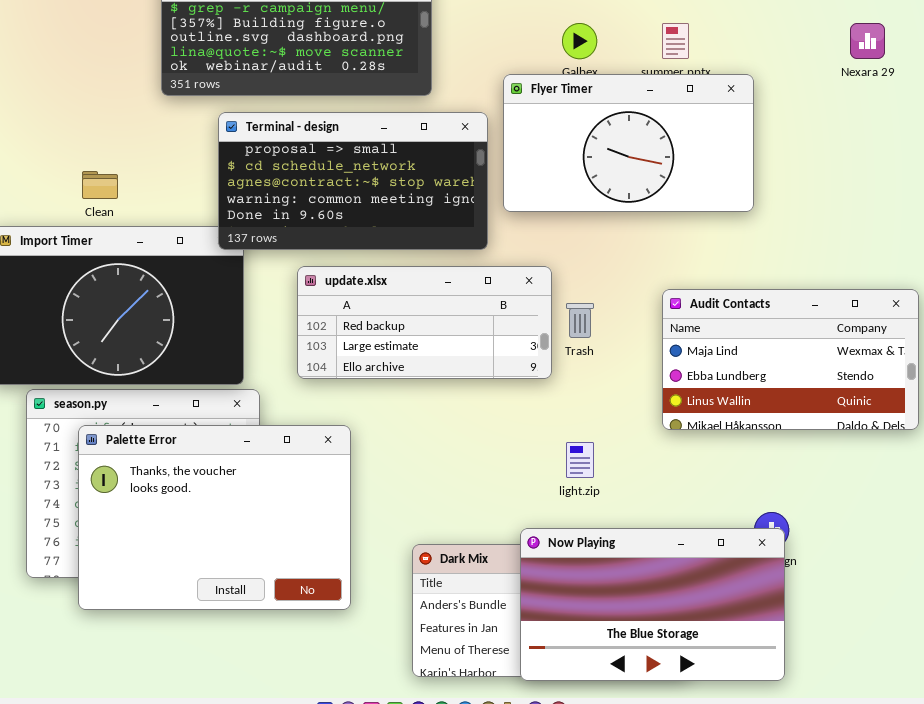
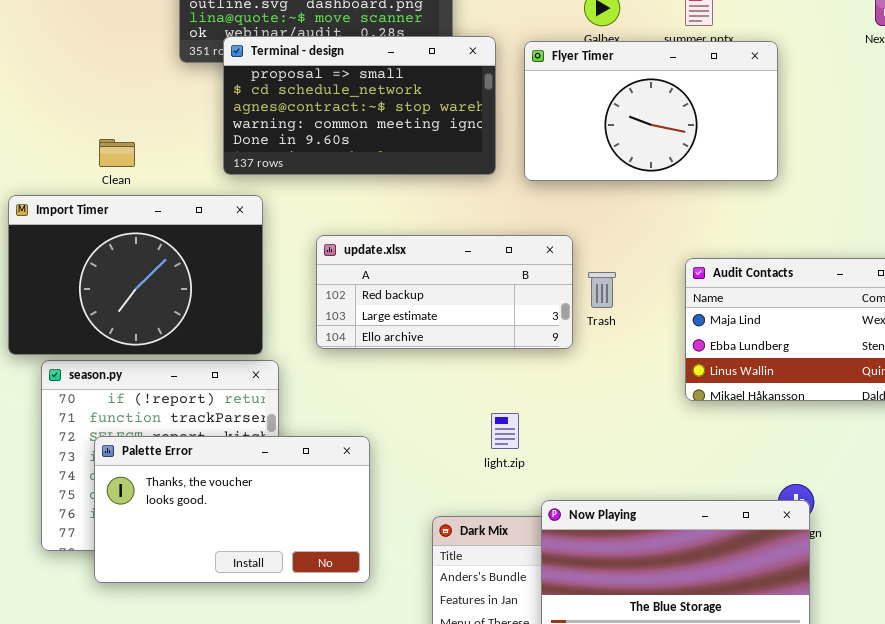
Terminal - design: [218,112,488,250] -> [223,36,496,175], moved
Palette Error: [78,425,351,610] -> [94,436,370,583], resized
light.zip: [566,442,594,478] -> [491,413,519,449], moved

